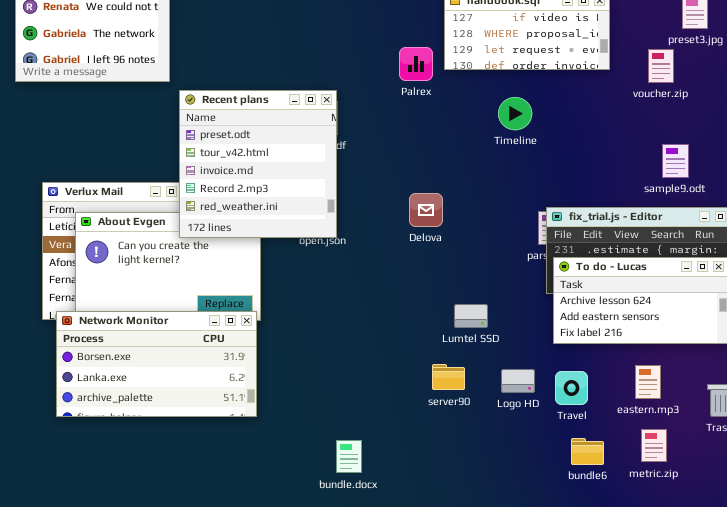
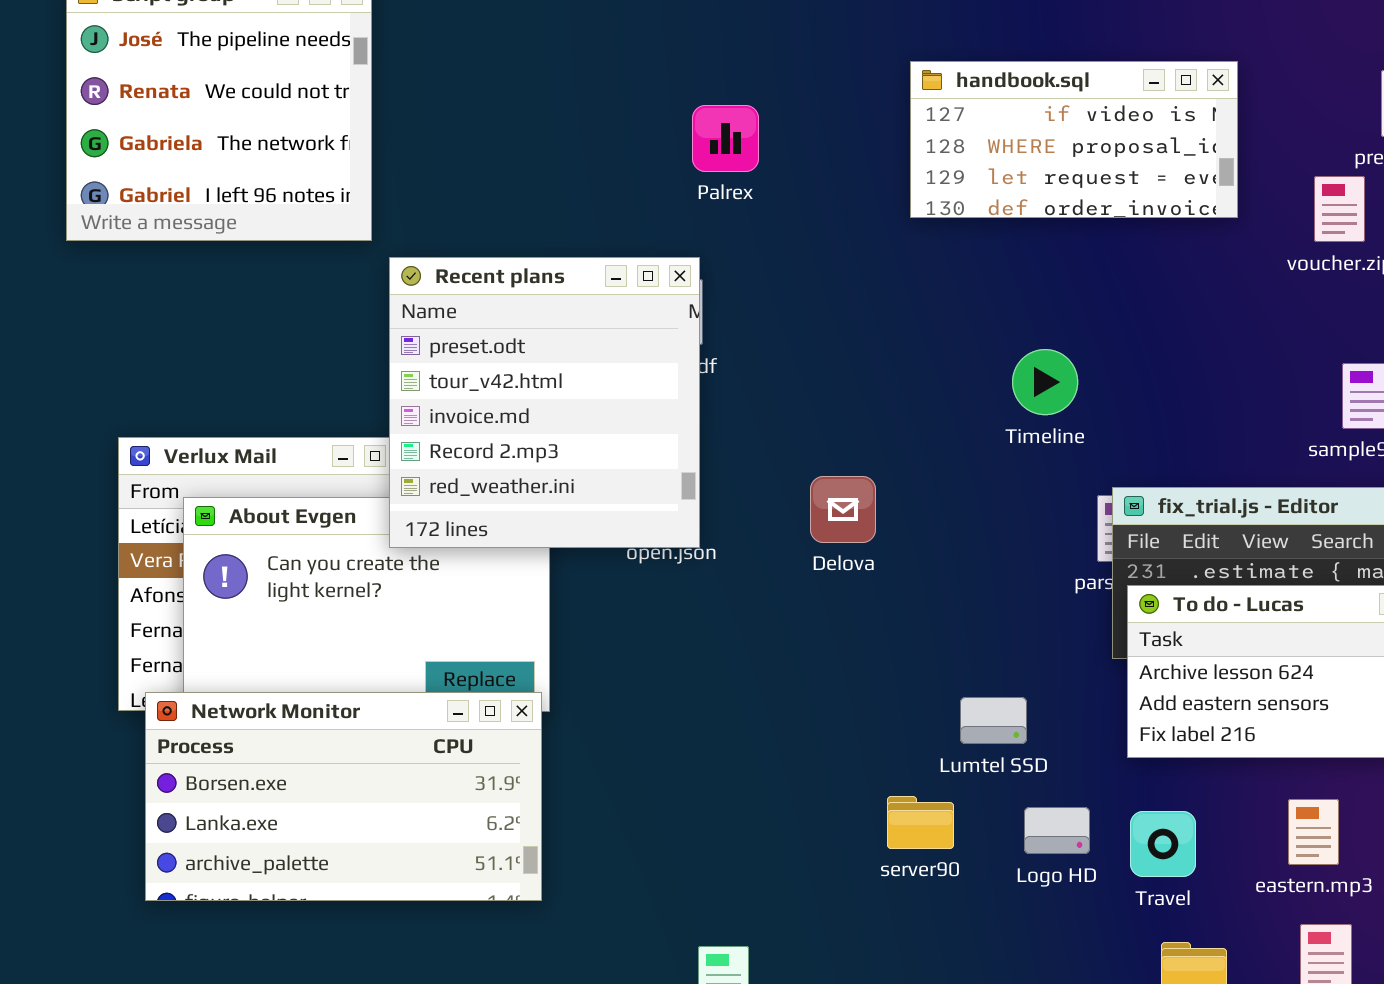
Palrex: [399,47,433,81] -> [692,105,759,172], moved
Timeline: [498,97,532,130] -> [1012,349,1078,415], moved
Delova: [409,193,443,227] -> [810,476,876,543], moved
Lumtel SSD: [454,304,488,328] -> [960,697,1027,744], moved

